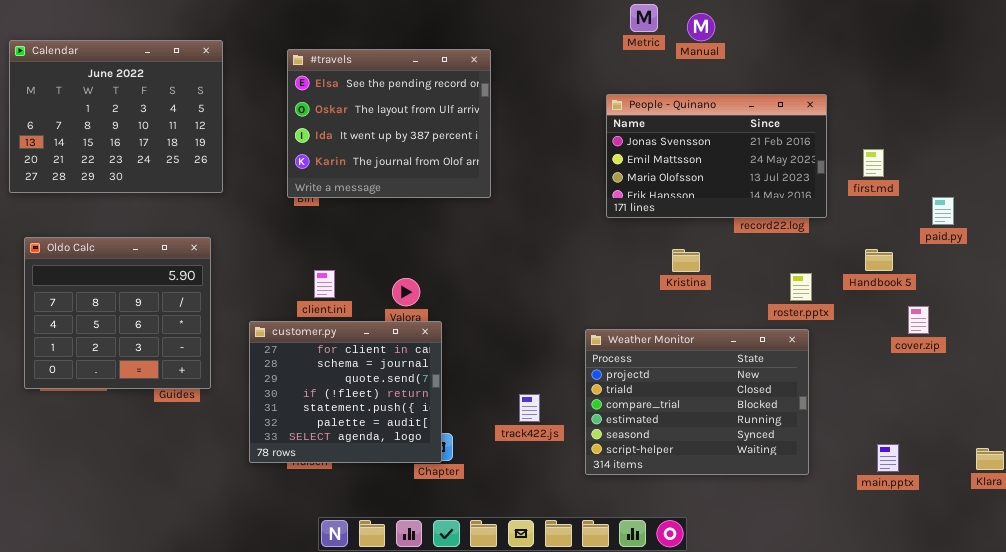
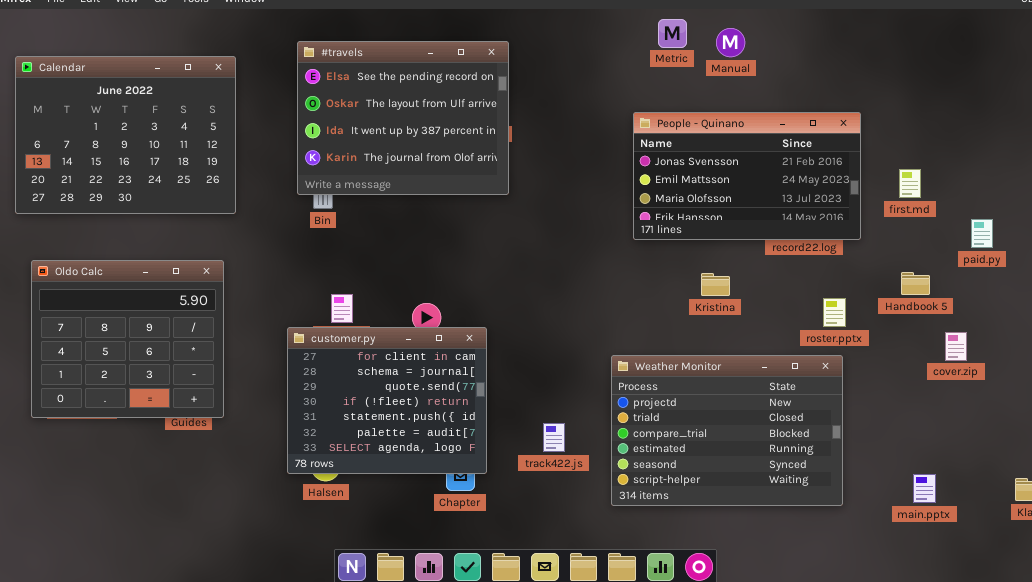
#travels: [287,49,491,198] -> [297,41,509,195], moved
customer.py: [249,321,442,463] -> [287,327,487,474], moved

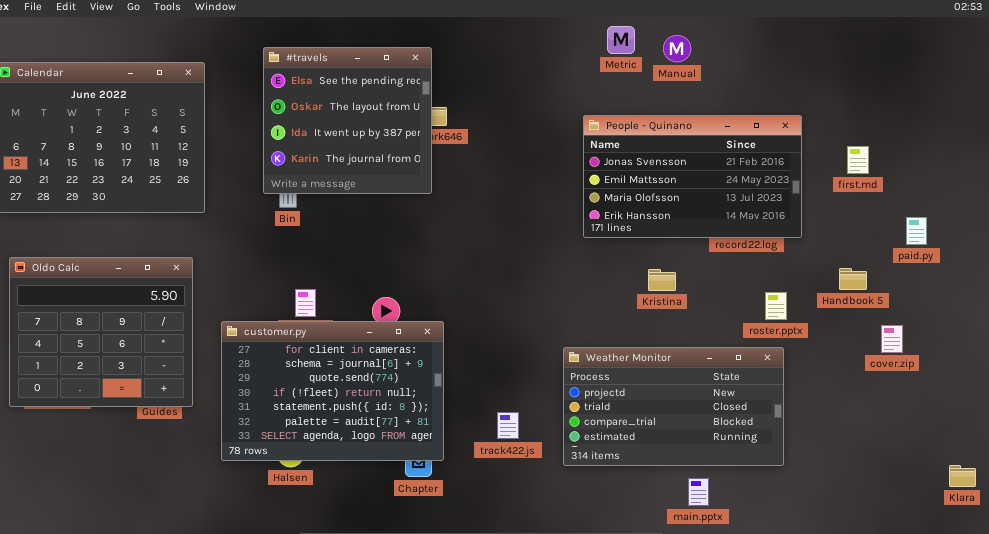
#travels: [297,41,509,195] -> [263,47,432,194], resized
first.md: [899,169,921,198] -> [847,146,869,174], moved
customer.py: [287,327,487,474] -> [221,321,444,461], resized
Weather Monitor: [611,355,843,506] -> [563,347,784,466], resized
main.pptx: [913,474,936,503] -> [688,478,709,506], moved

